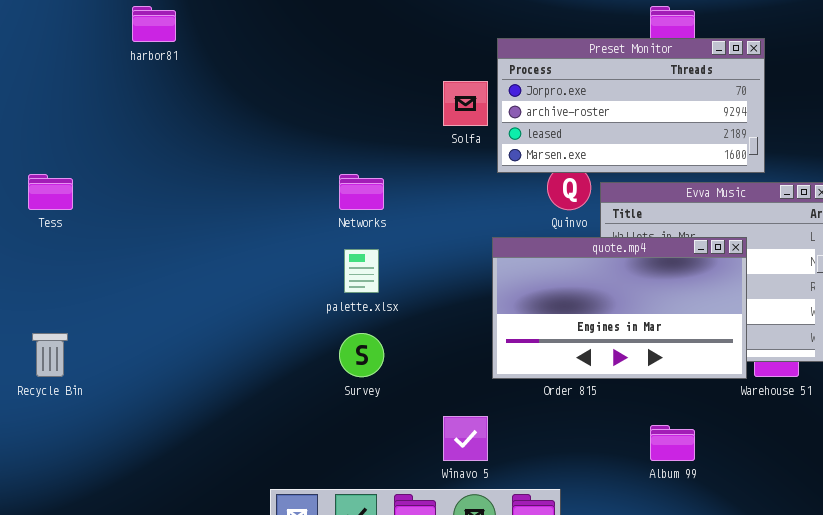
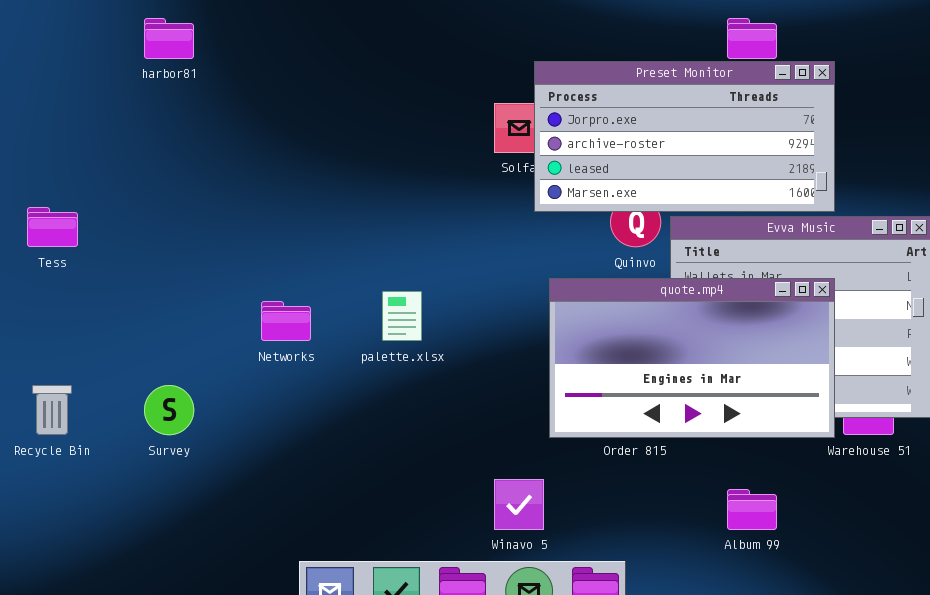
Preset Monitor: [497,38,765,173] -> [534,61,835,212], moved
Networks: [339,174,384,210] -> [261,301,311,341], moved
Survey: [339,333,384,377] -> [144,385,194,435], moved

